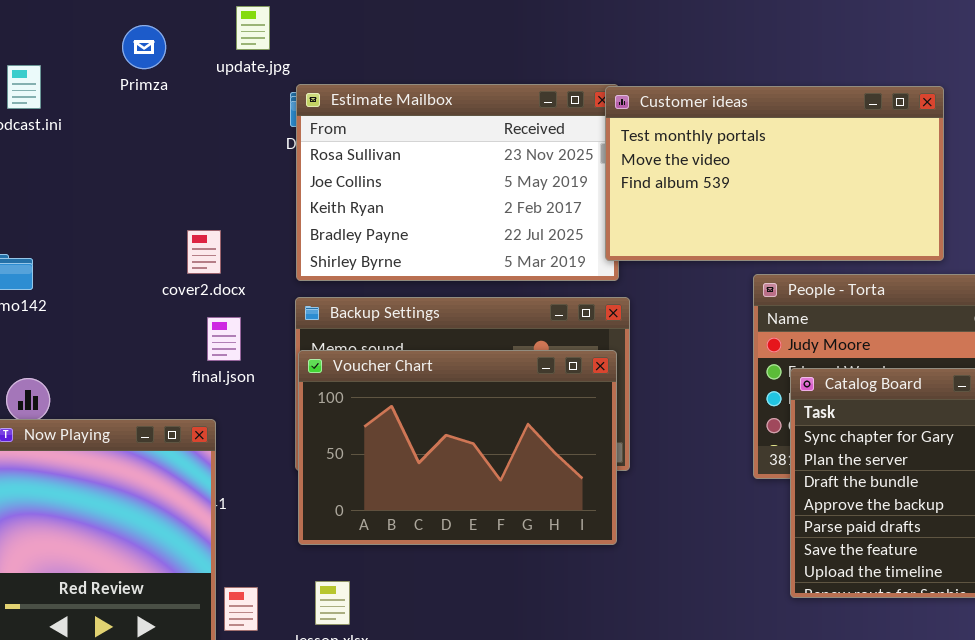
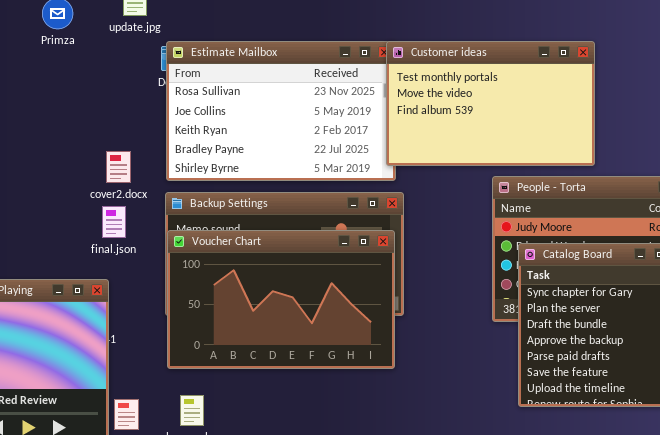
Customer ideas: [605,86,944,261] -> [386,41,595,166], resized
cover2.docx: [187,230,221,274] -> [106,151,131,183], moved

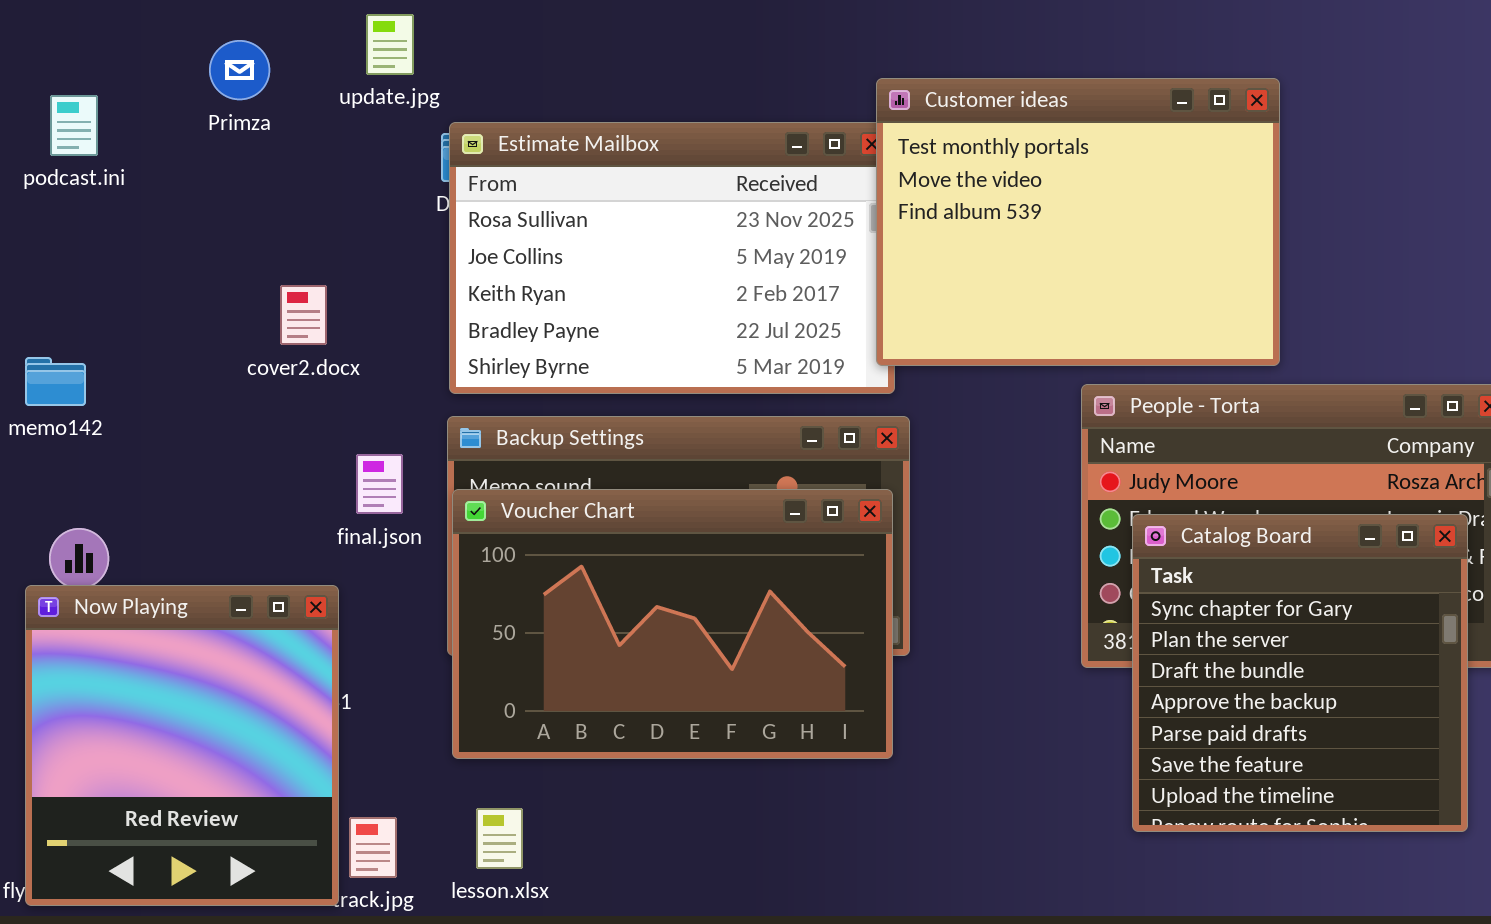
Customer ideas: [386,41,595,166] -> [876,78,1280,366], resized
cover2.docx: [106,151,131,183] -> [280,285,327,345], moved
final.json: [102,206,126,238] -> [356,454,403,514], moved

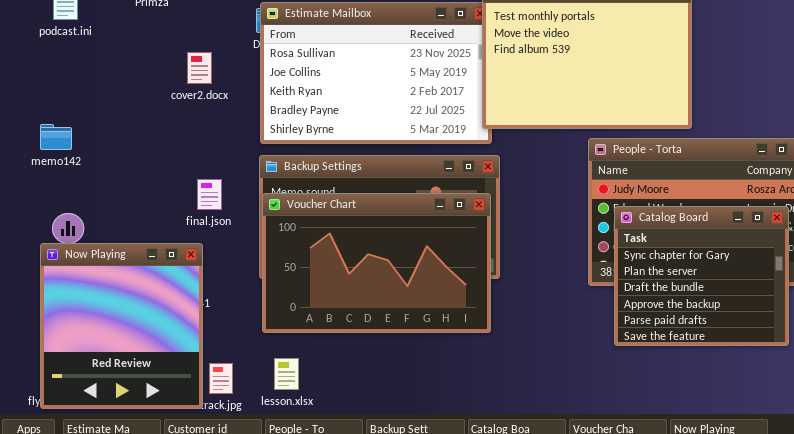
cover2.docx: [280,285,327,345] -> [187,52,212,84], moved
final.json: [356,454,403,514] -> [197,179,222,210], moved
Catalog Board: [1132,514,1468,832] -> [614,206,789,346], resized

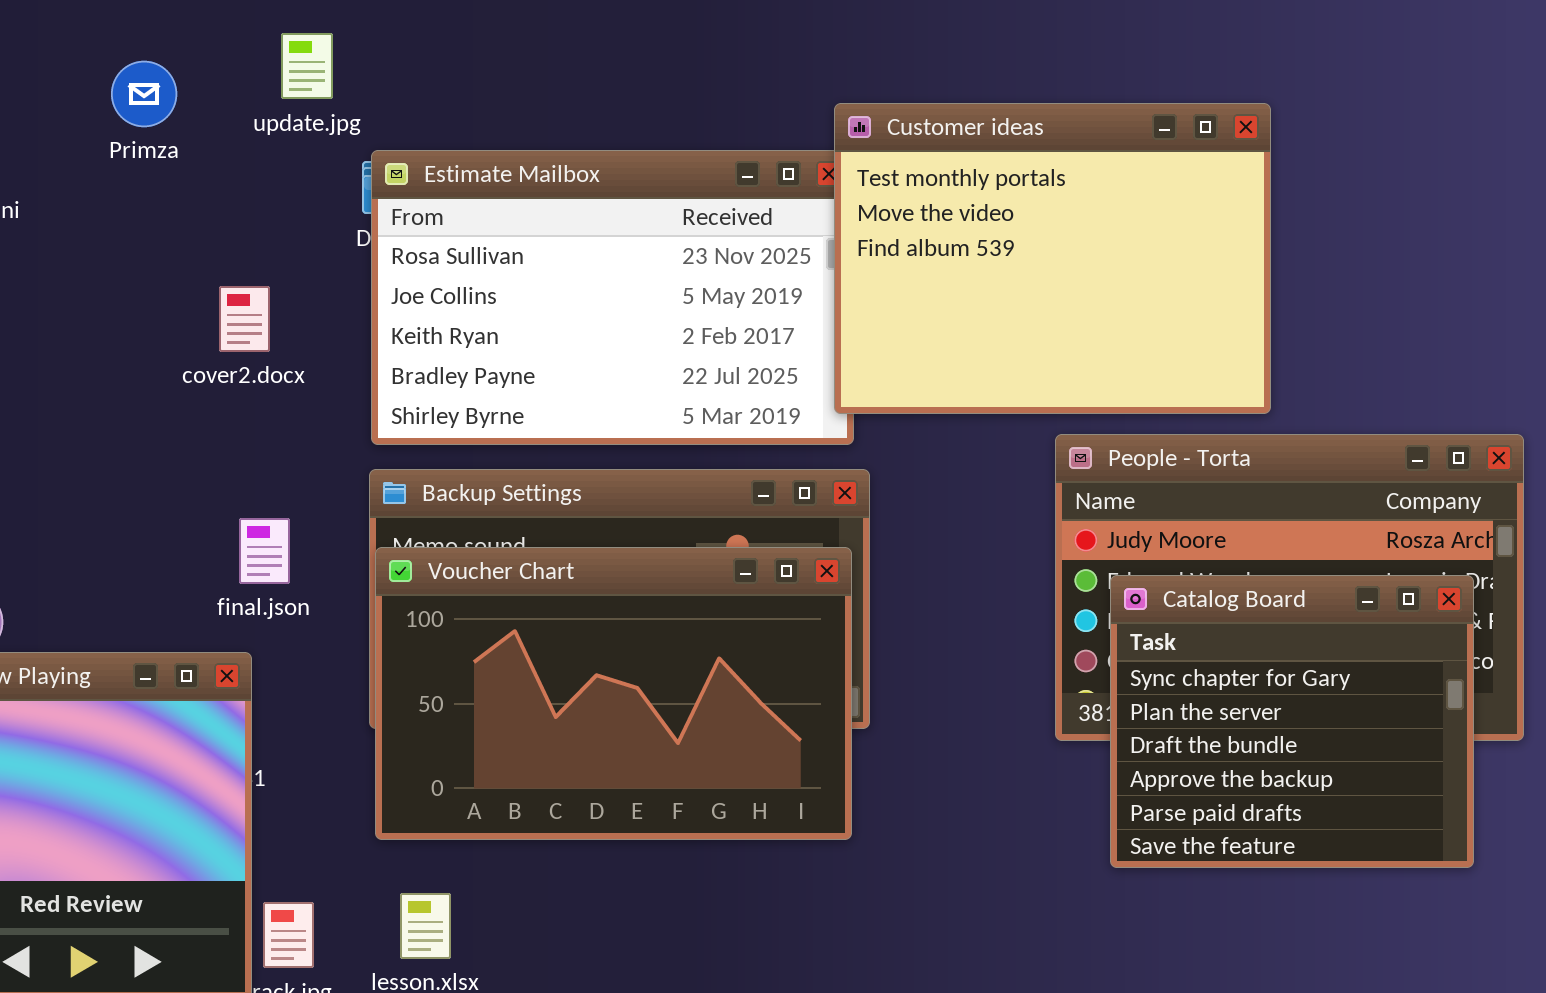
cover2.docx: [187,52,212,84] -> [219,286,270,352], moved

